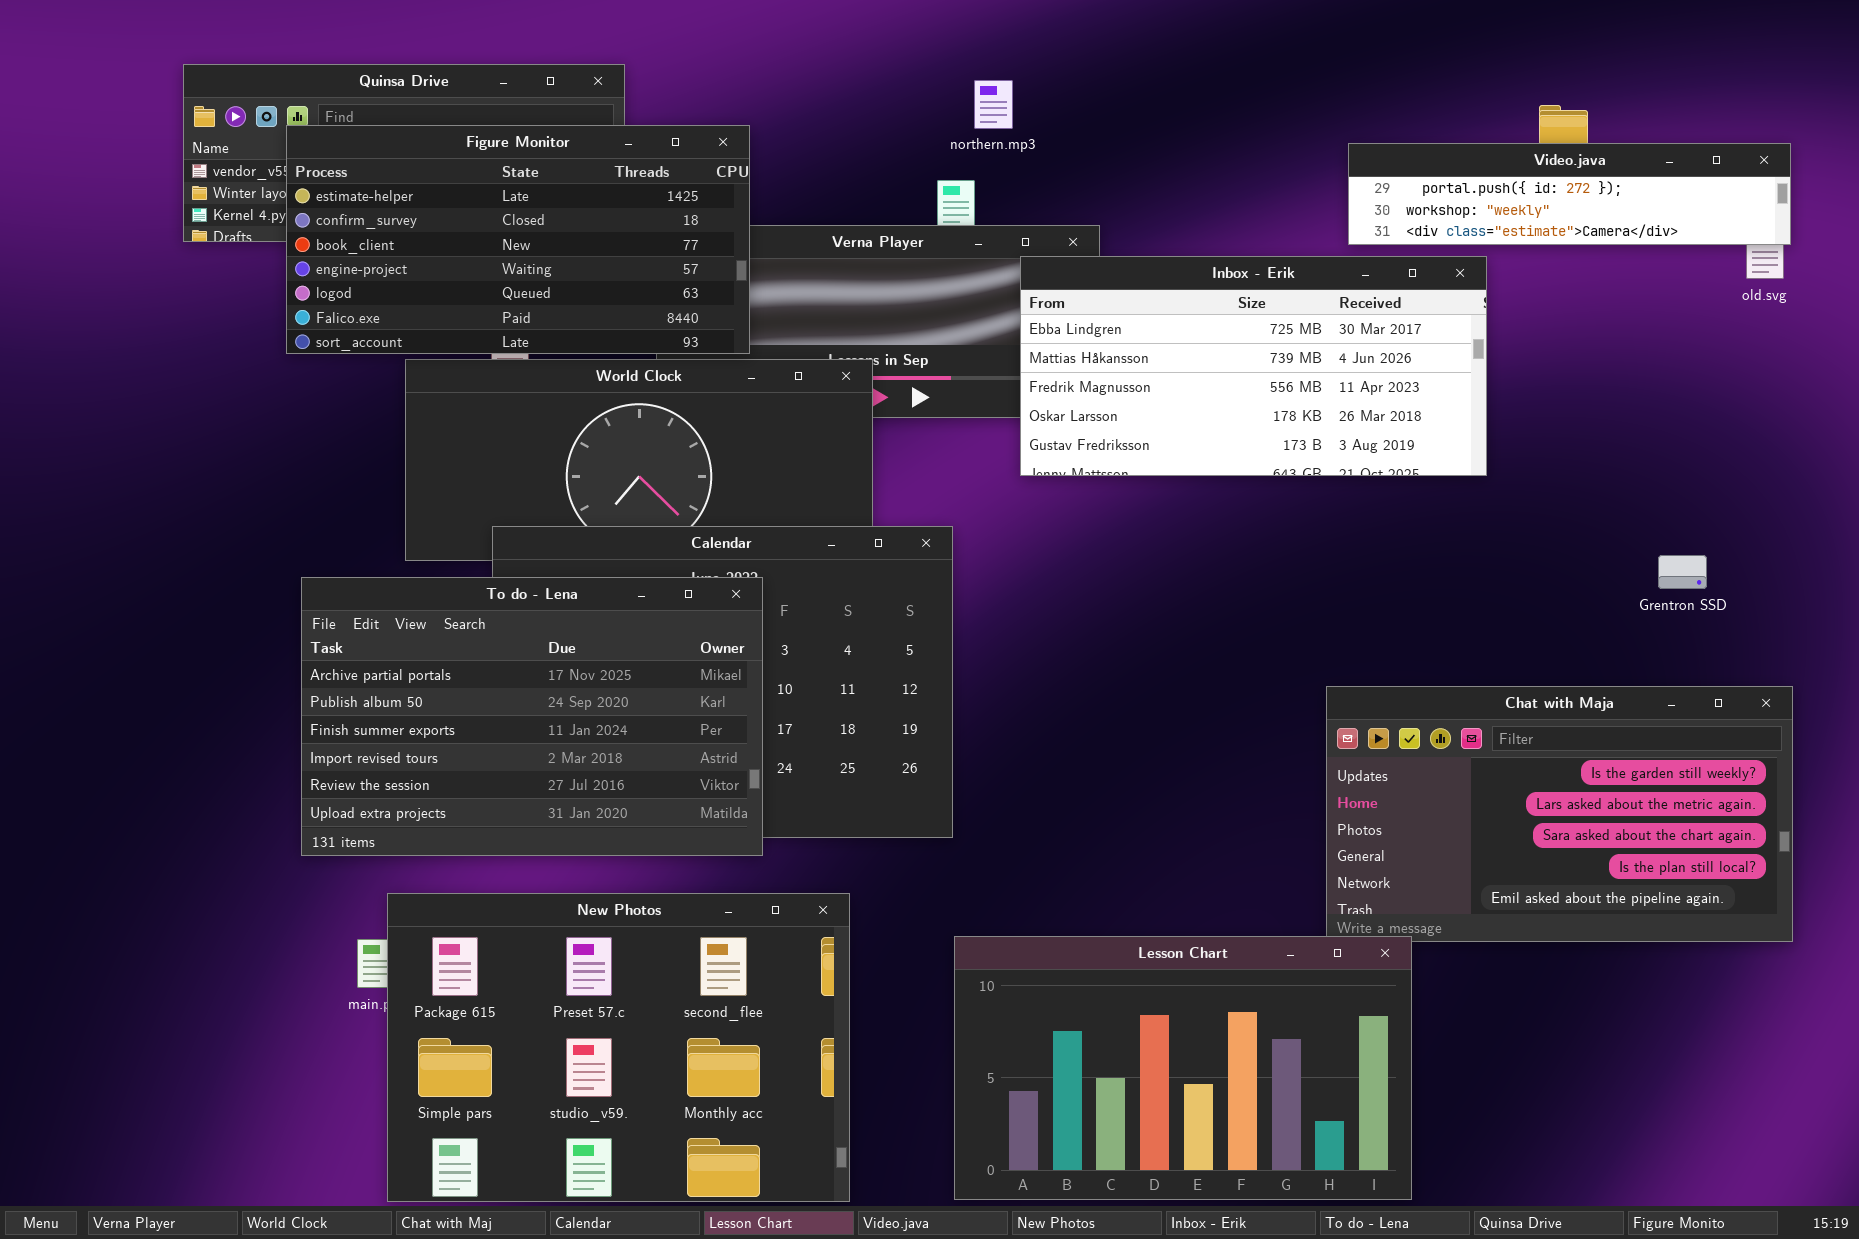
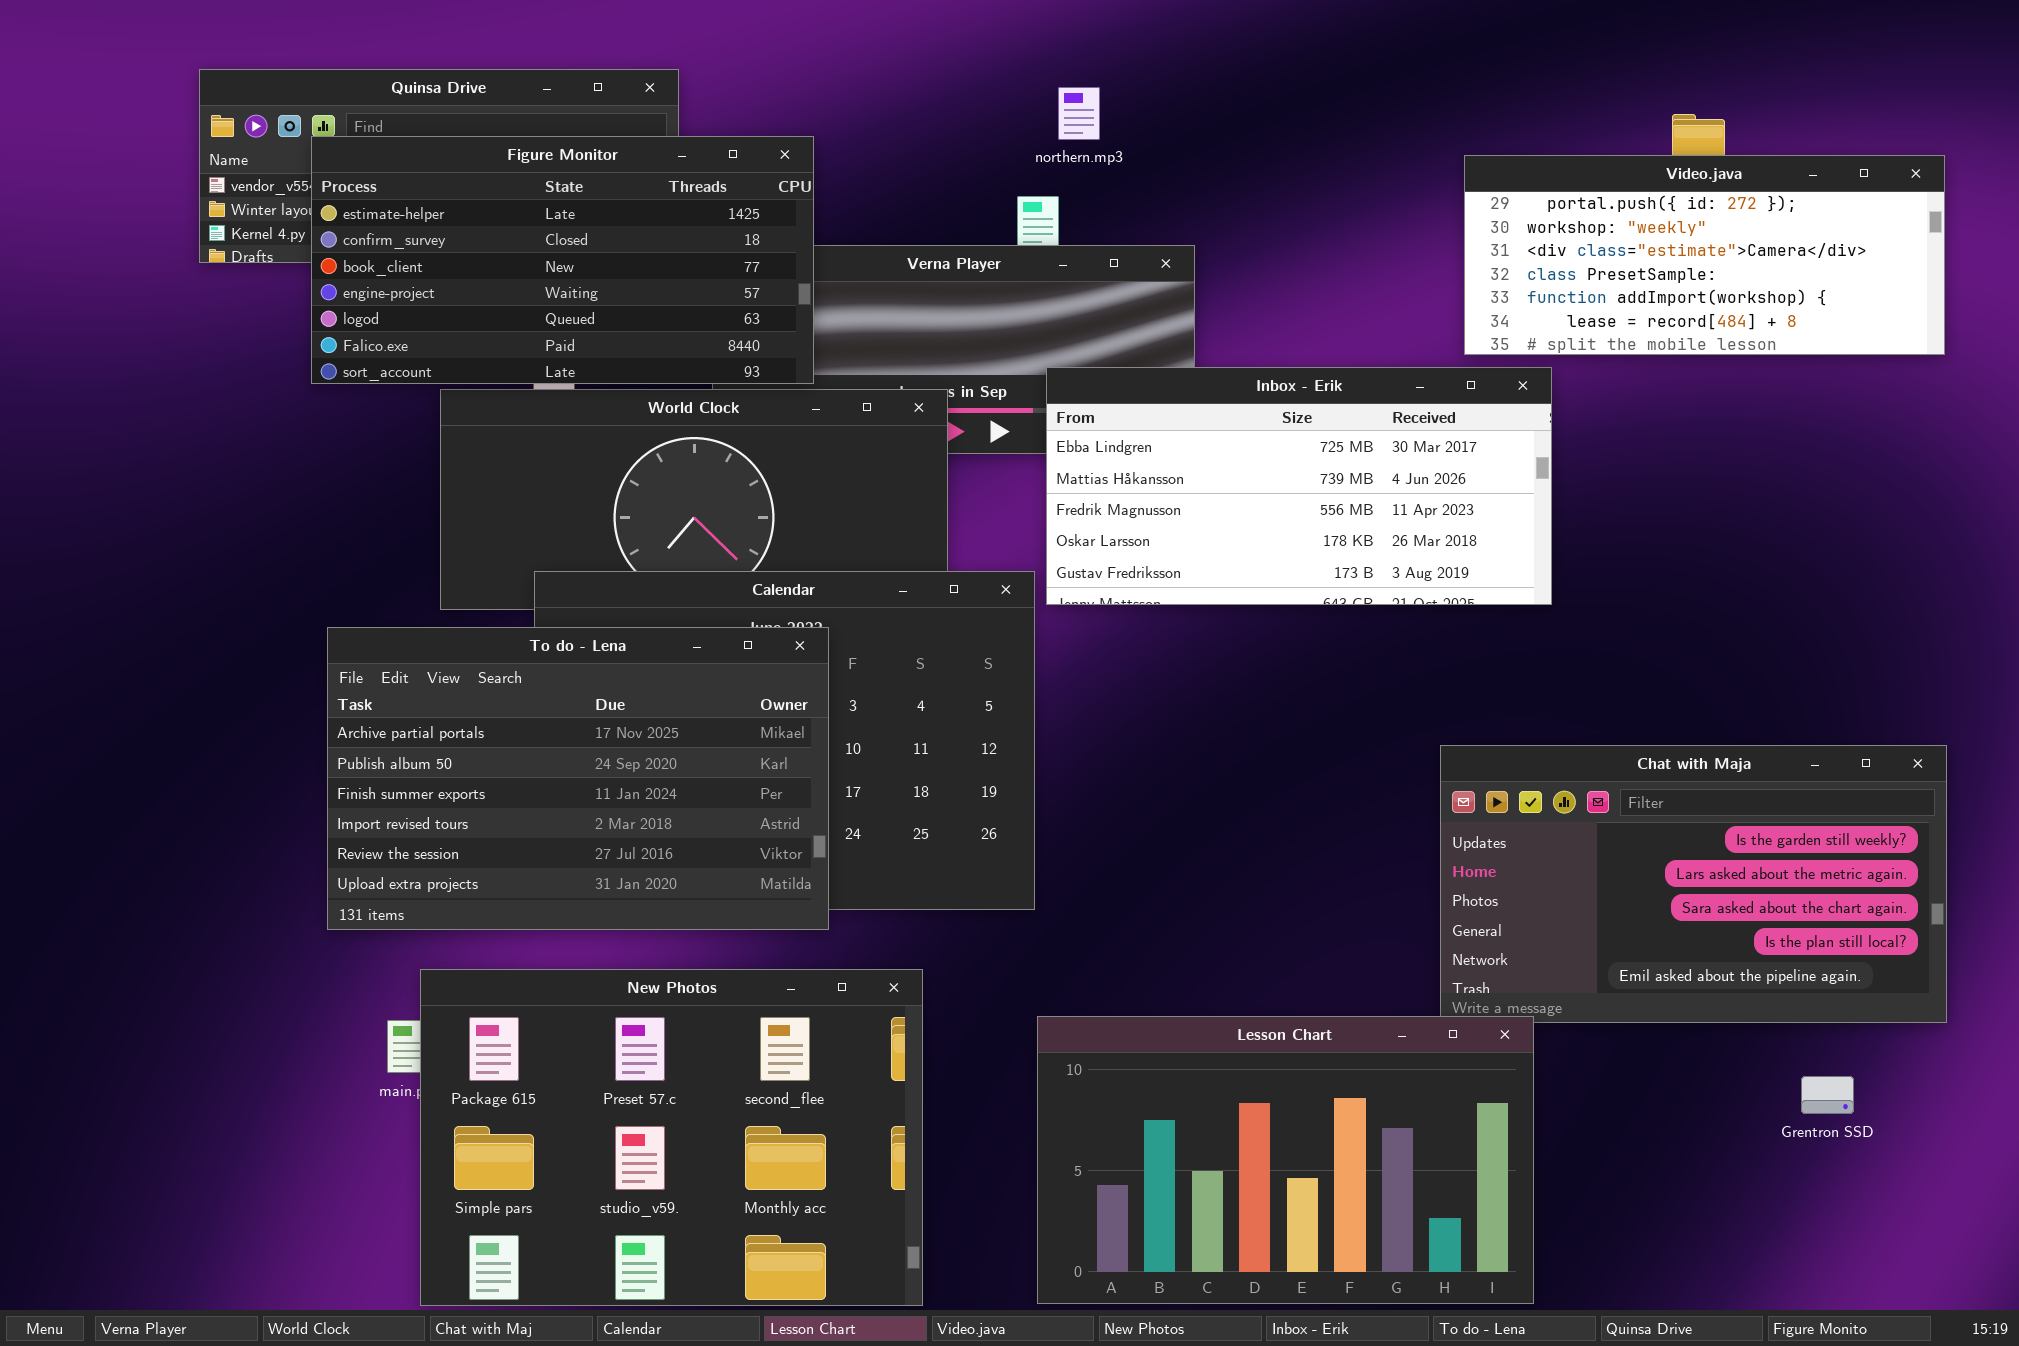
Video.java: [1348,143,1791,245] -> [1464,155,1945,355], resized
Inbox - Erik: [1020,256,1487,476] -> [1046,367,1552,605], moved
Grentron SSD: [1658,555,1707,589] -> [1801,1076,1854,1114], moved

